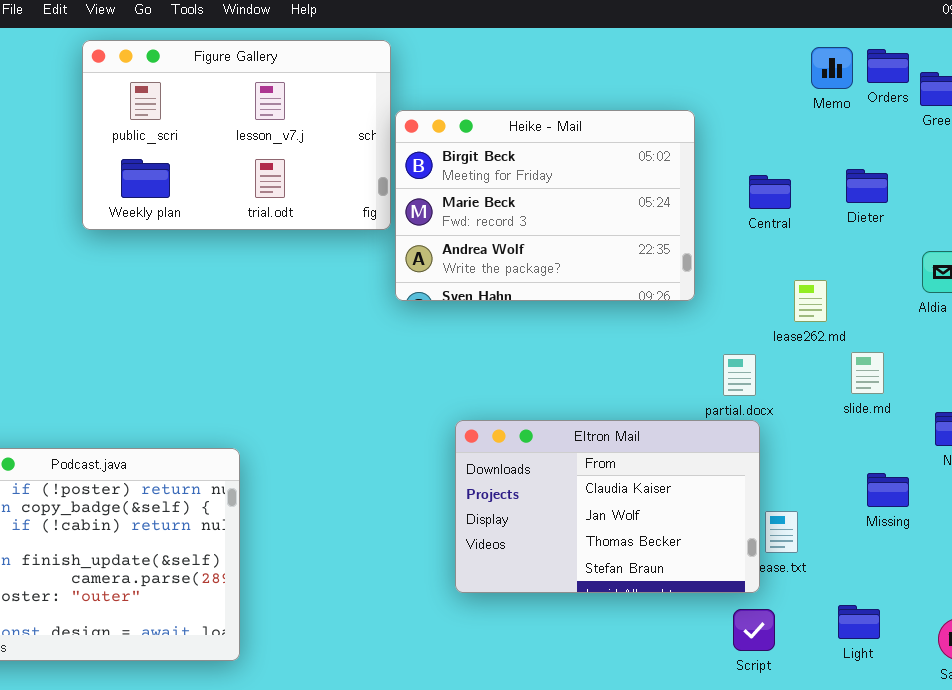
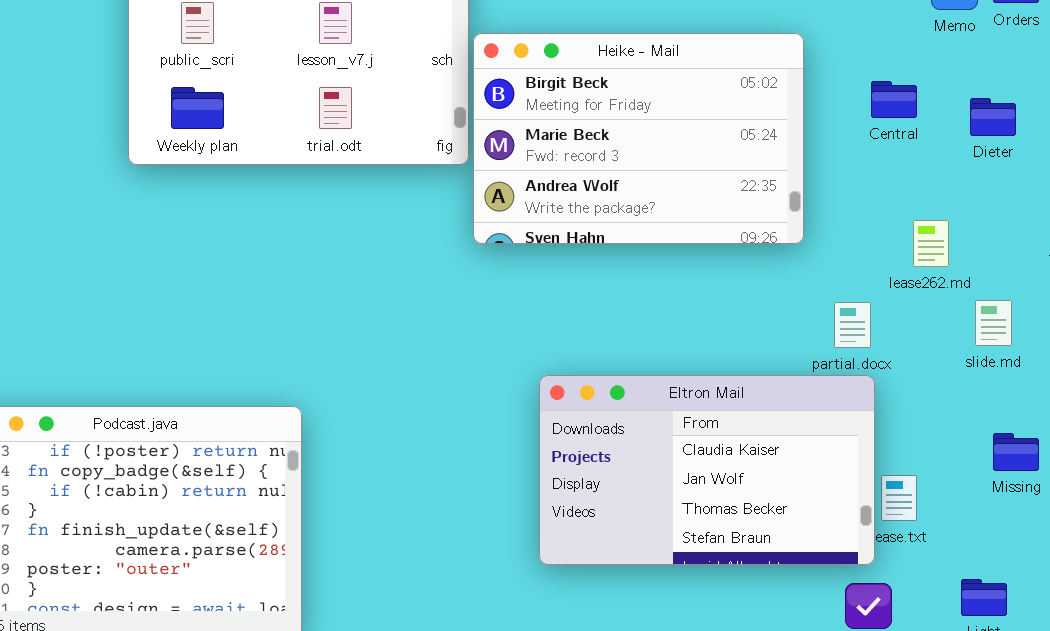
Central: [749,175,791,209] -> [871,81,917,118], moved

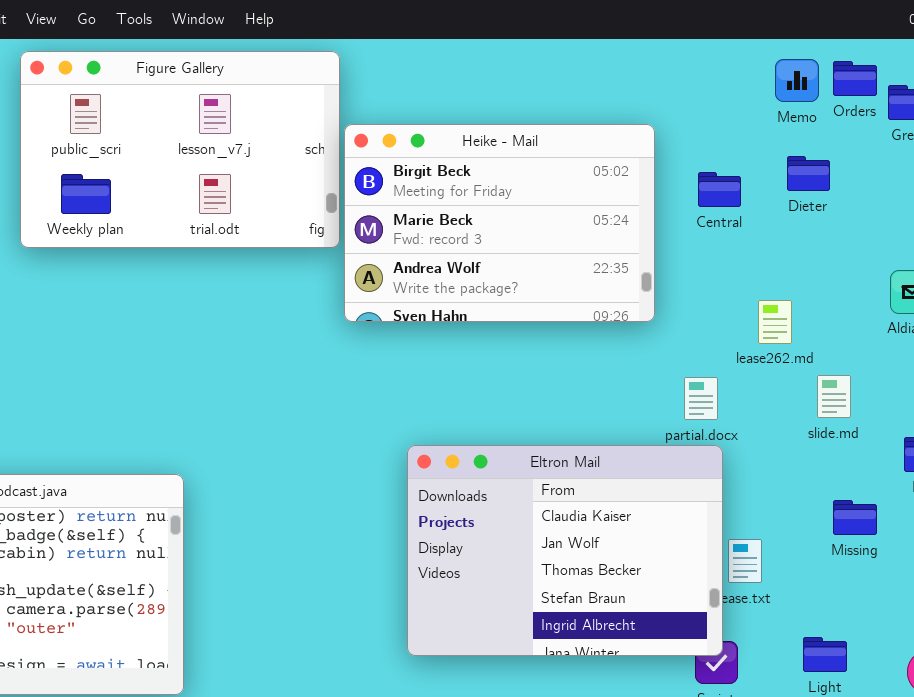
Central: [871,81,917,118] -> [698,172,741,207], moved
Dieter: [970,98,1016,136] -> [787,156,830,191], moved
Eltron Mail: [539,375,875,565] -> [407,445,723,656], resized

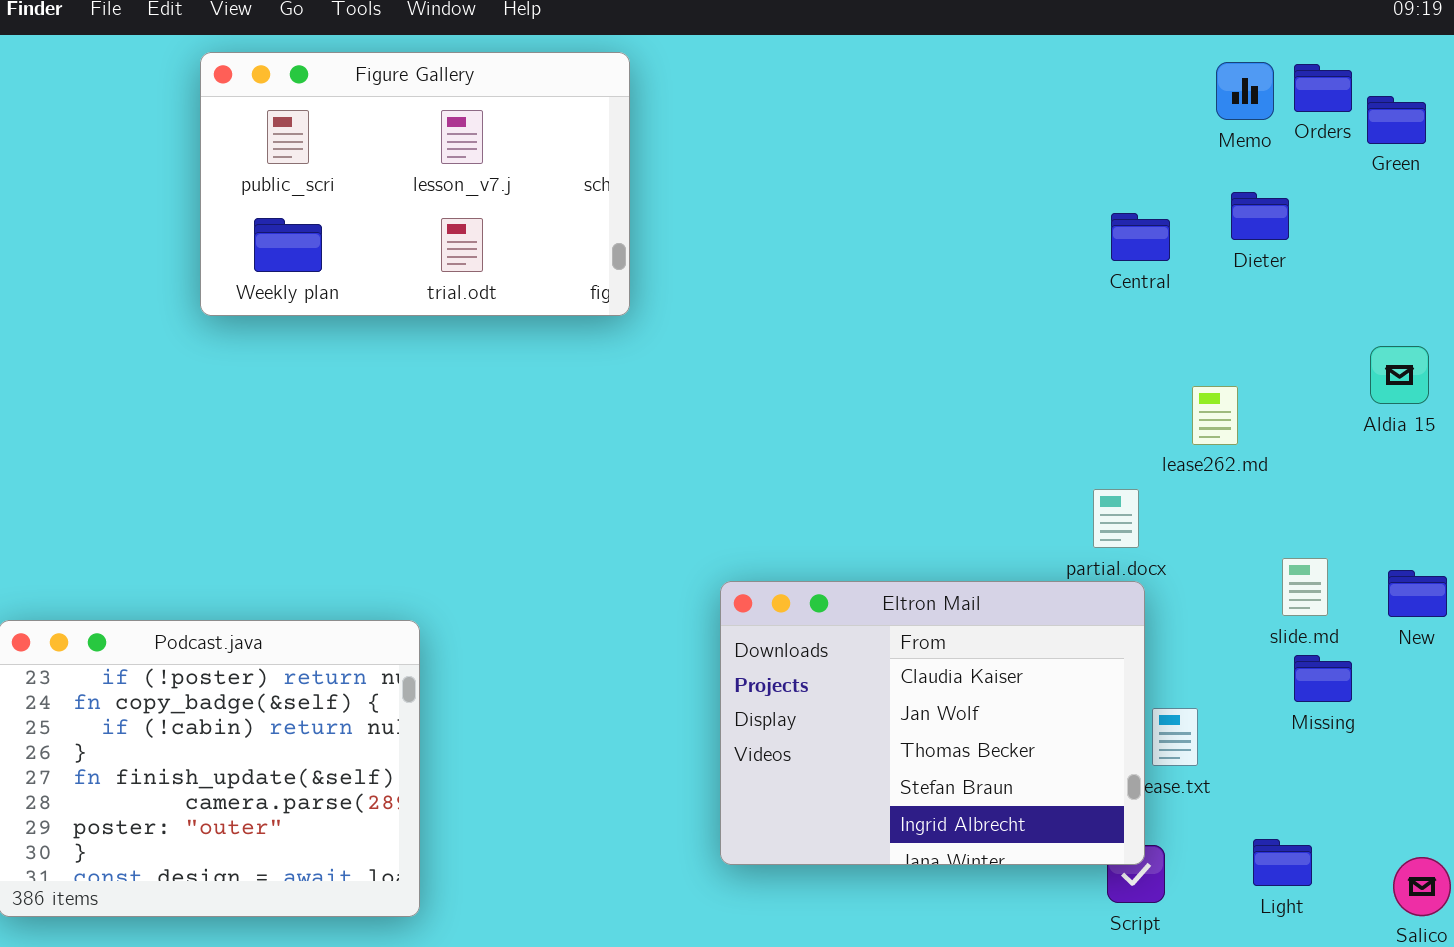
Heike - Mail: [344,124,655,322] -> none, closed
slide.md: [817,375,851,418] -> [1282,558,1328,616], moved

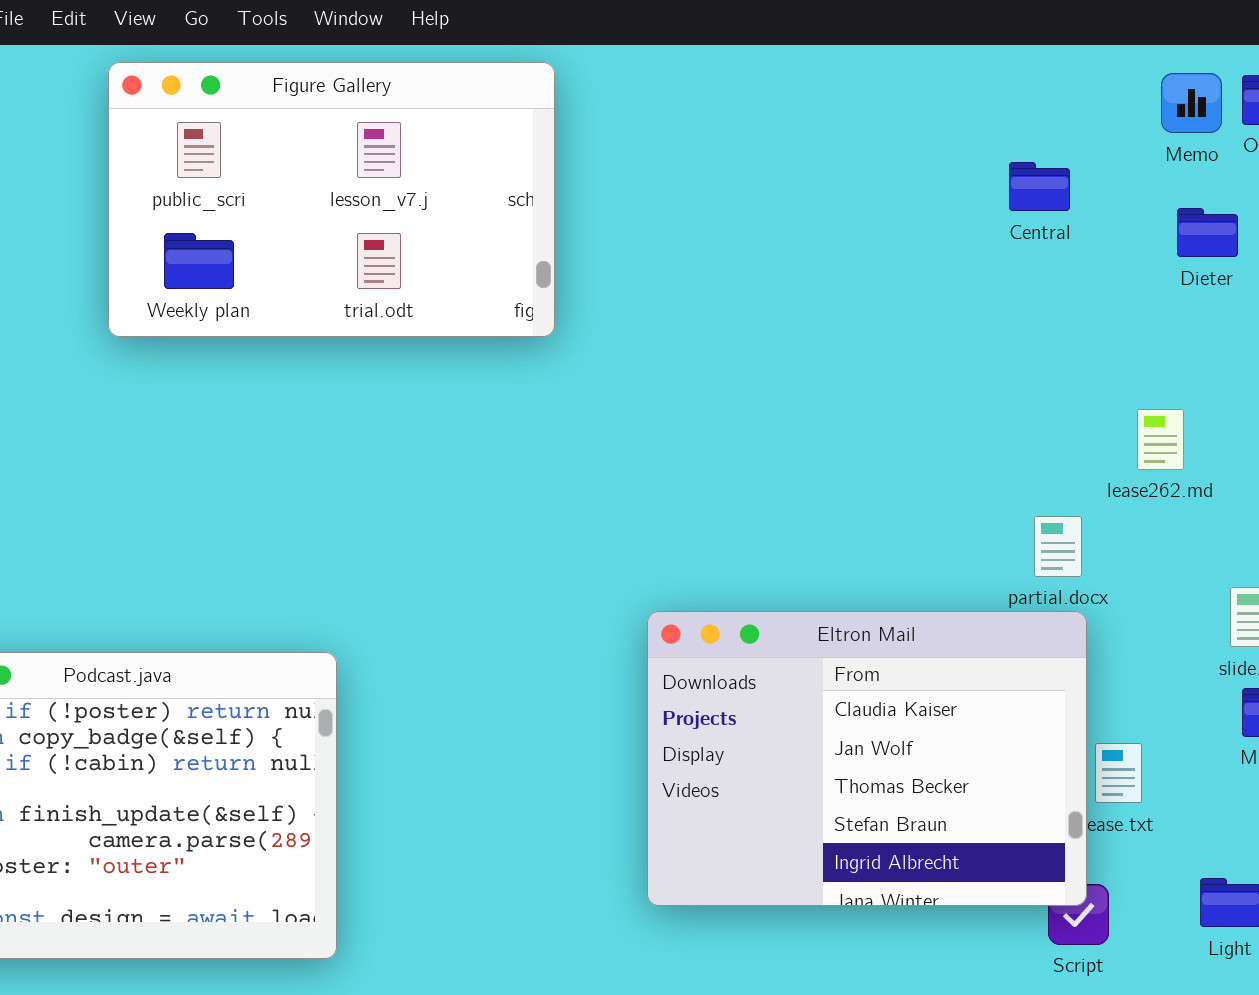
Central: [1111,213,1170,261] -> [1009,162,1070,211], moved

